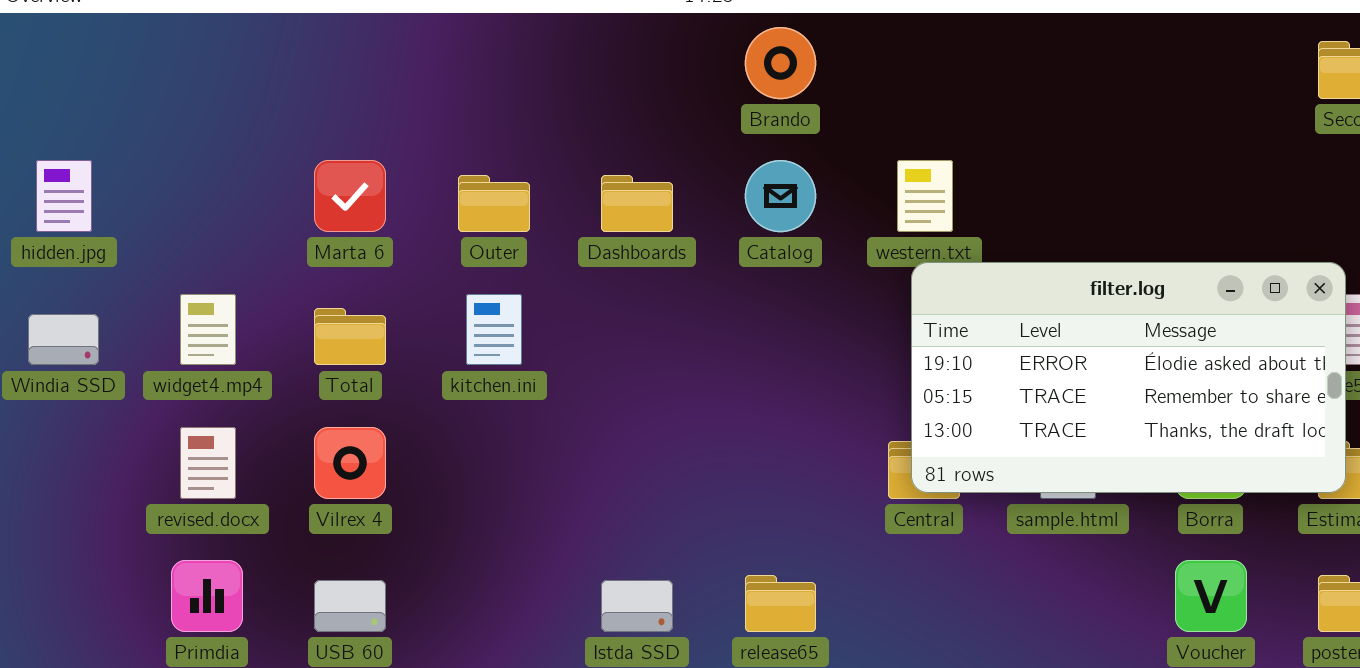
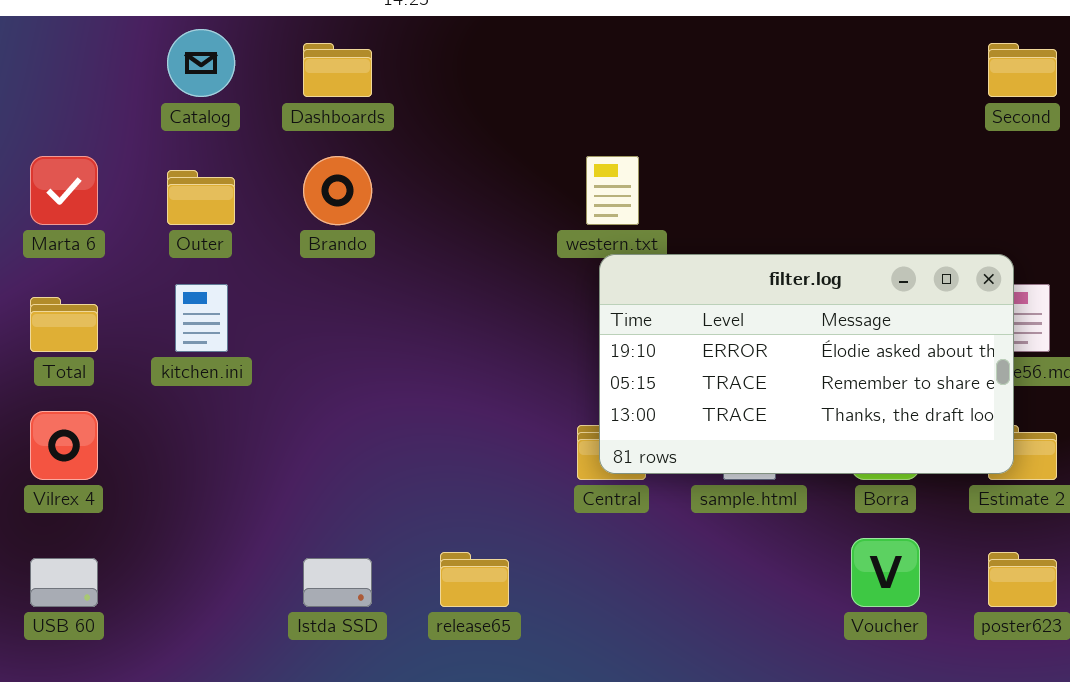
Brando: [745,27,816,99] -> [303,156,372,225], moved
Catalog: [745,160,816,232] -> [167,29,235,97], moved
Dashboards: [601,175,673,232] -> [303,43,372,97], moved

